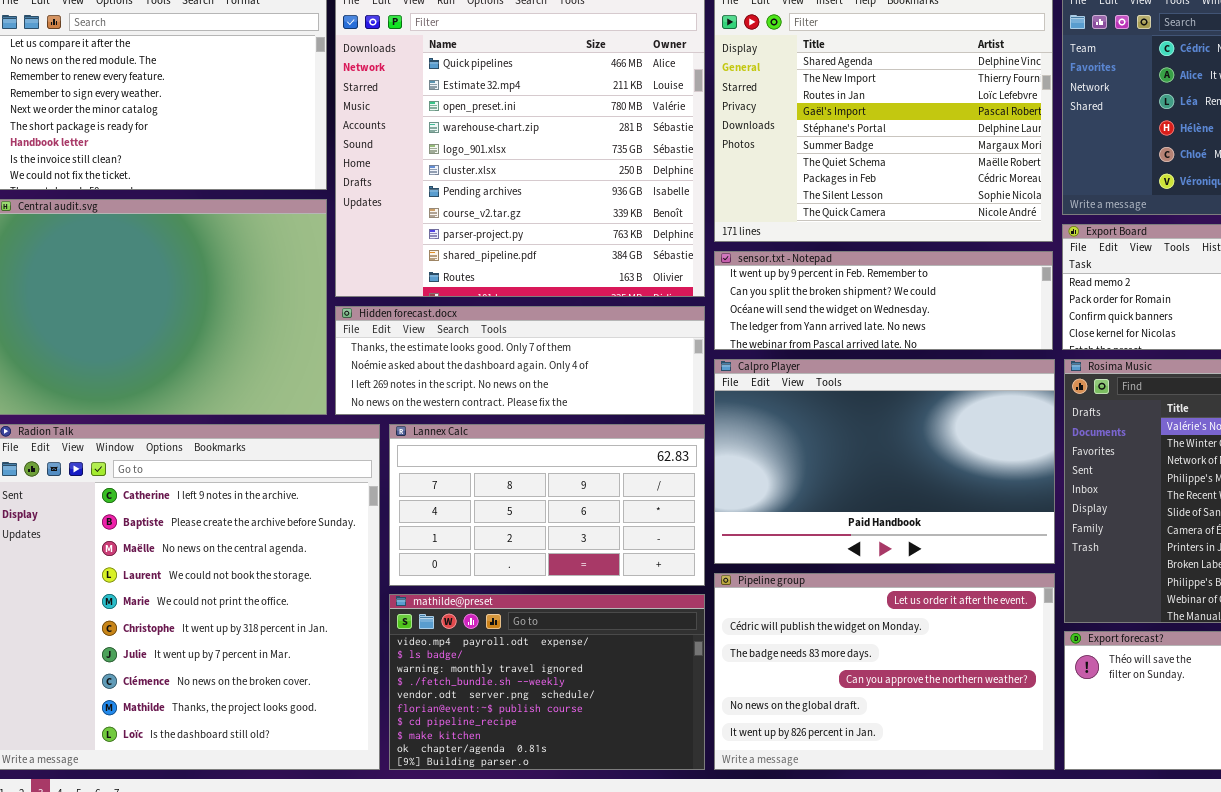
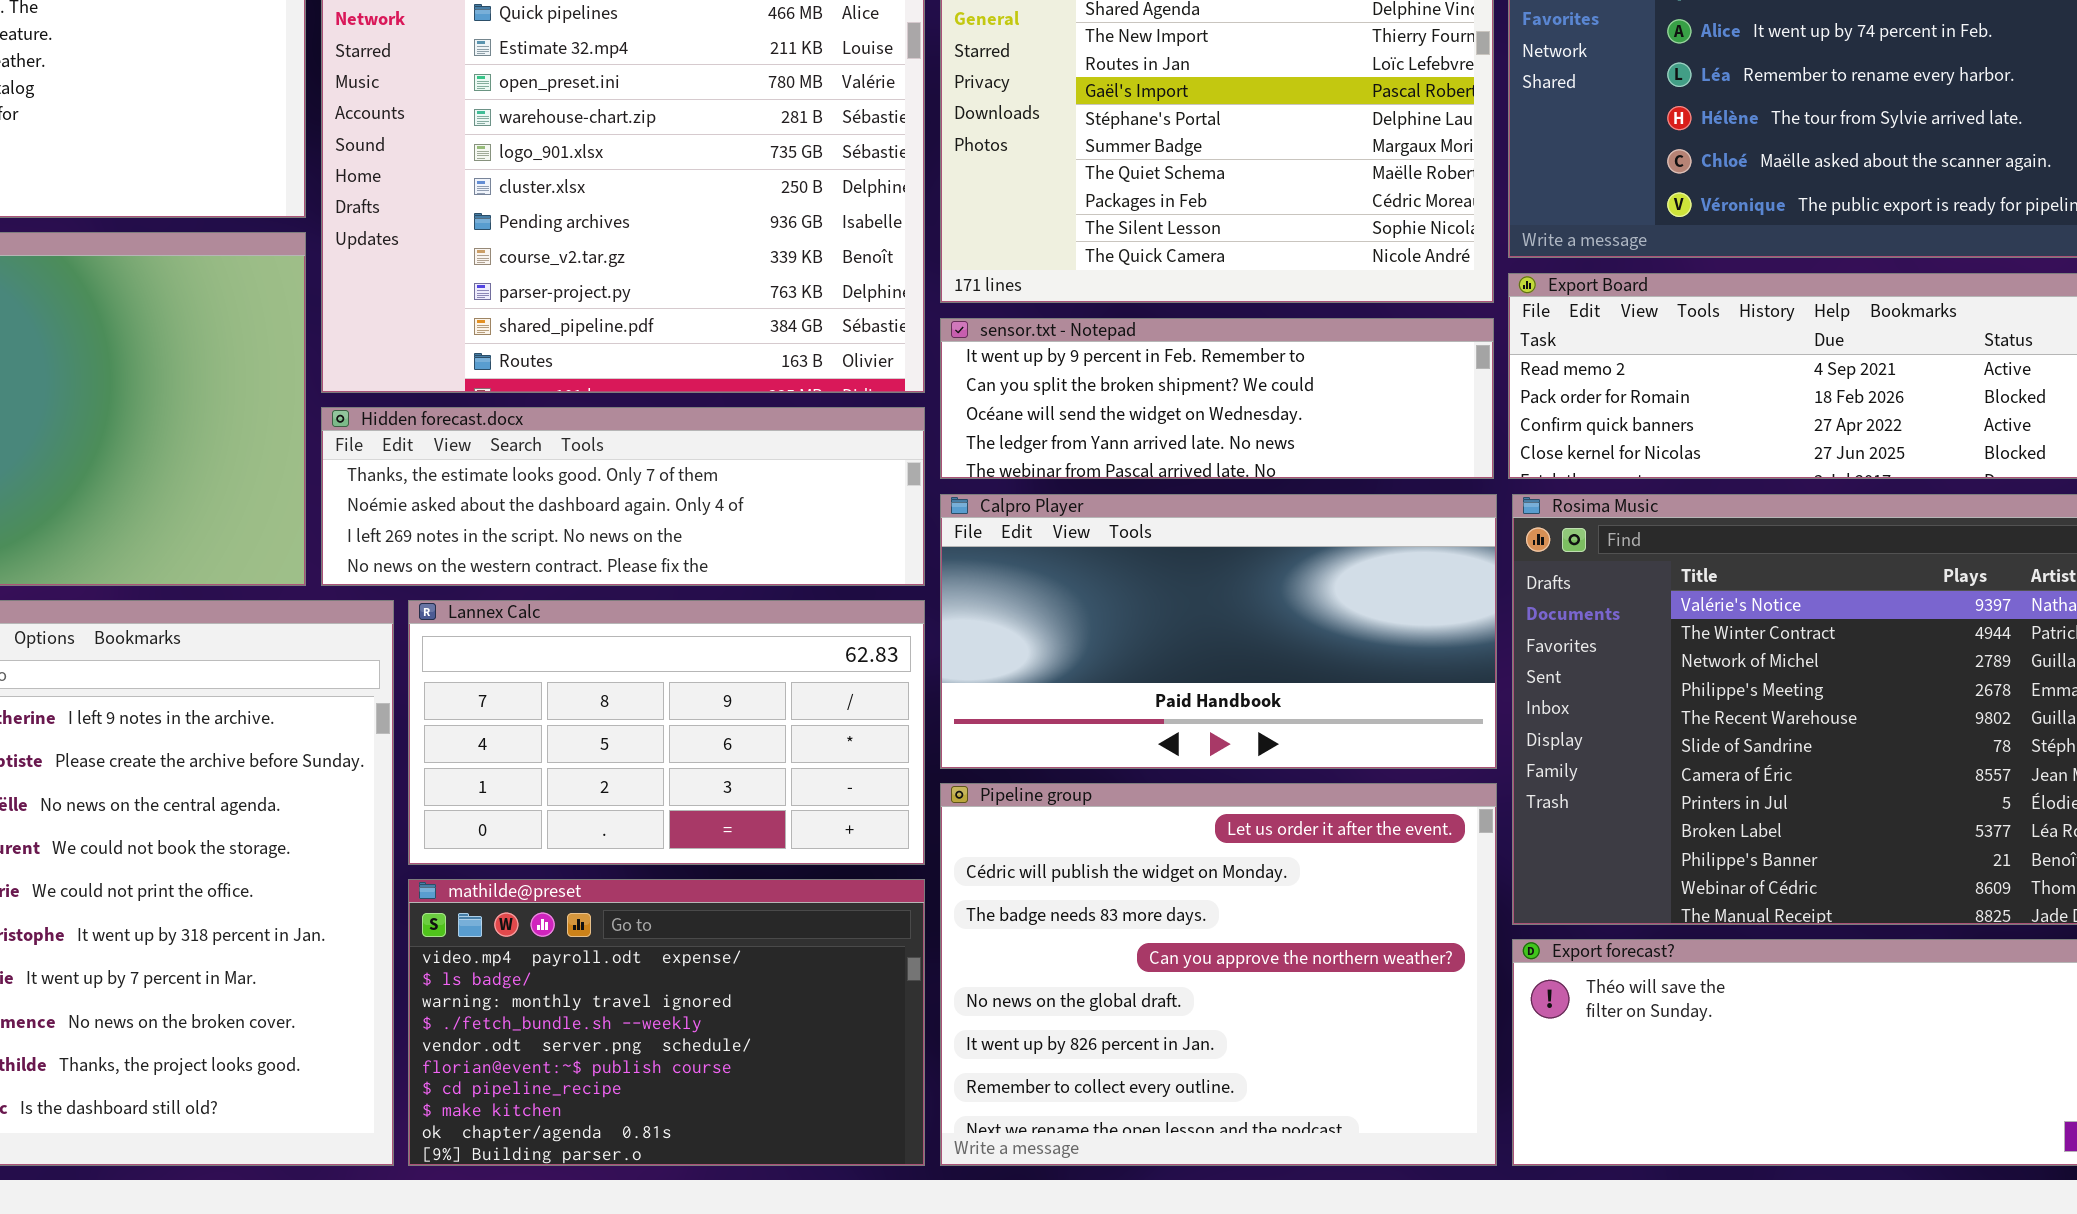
Calpro Player: [714,359,1055,564] -> [940,494,1497,769], resized
Pipeline group: [714,573,1055,770] -> [940,783,1497,1166], resized

